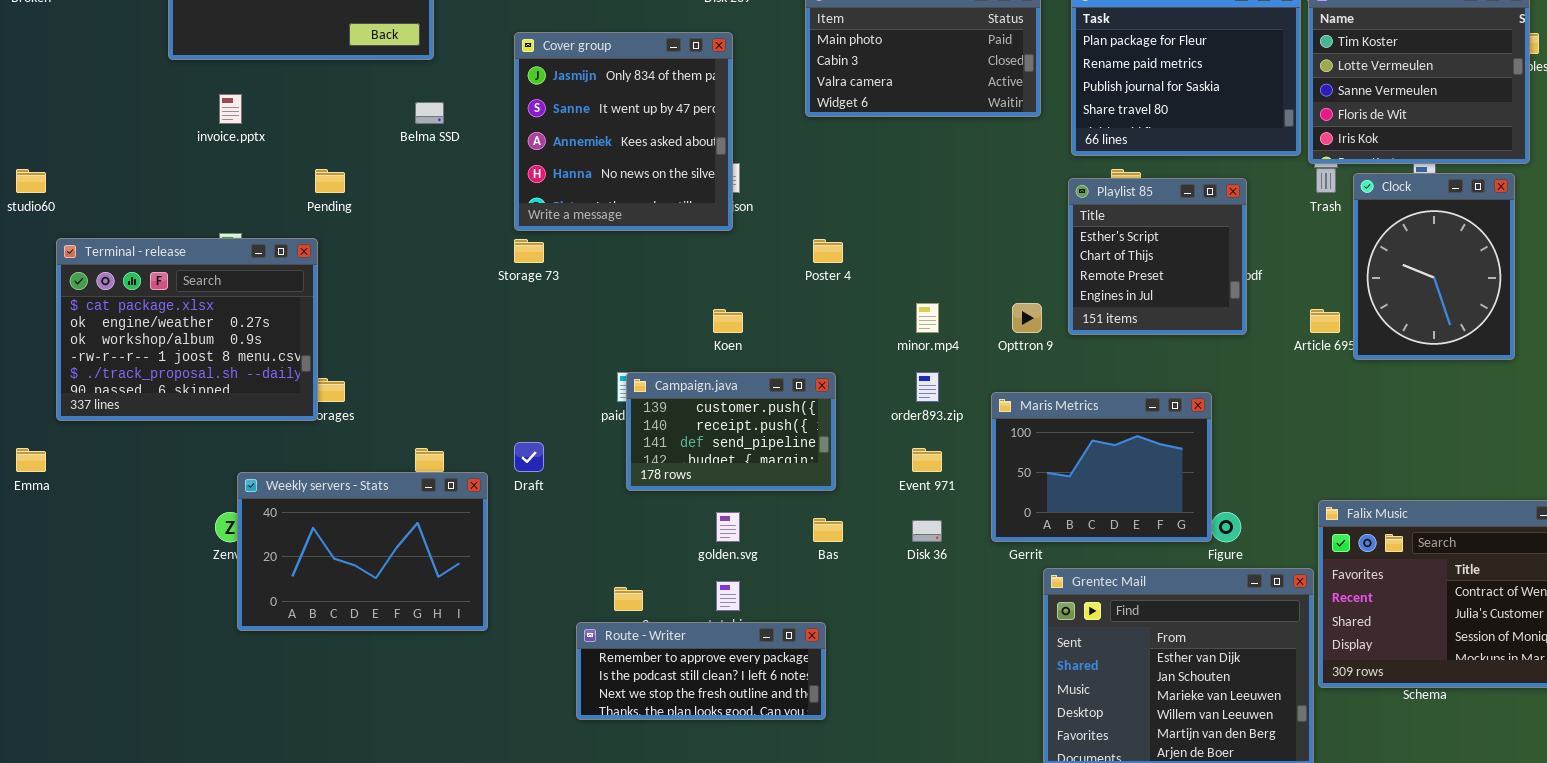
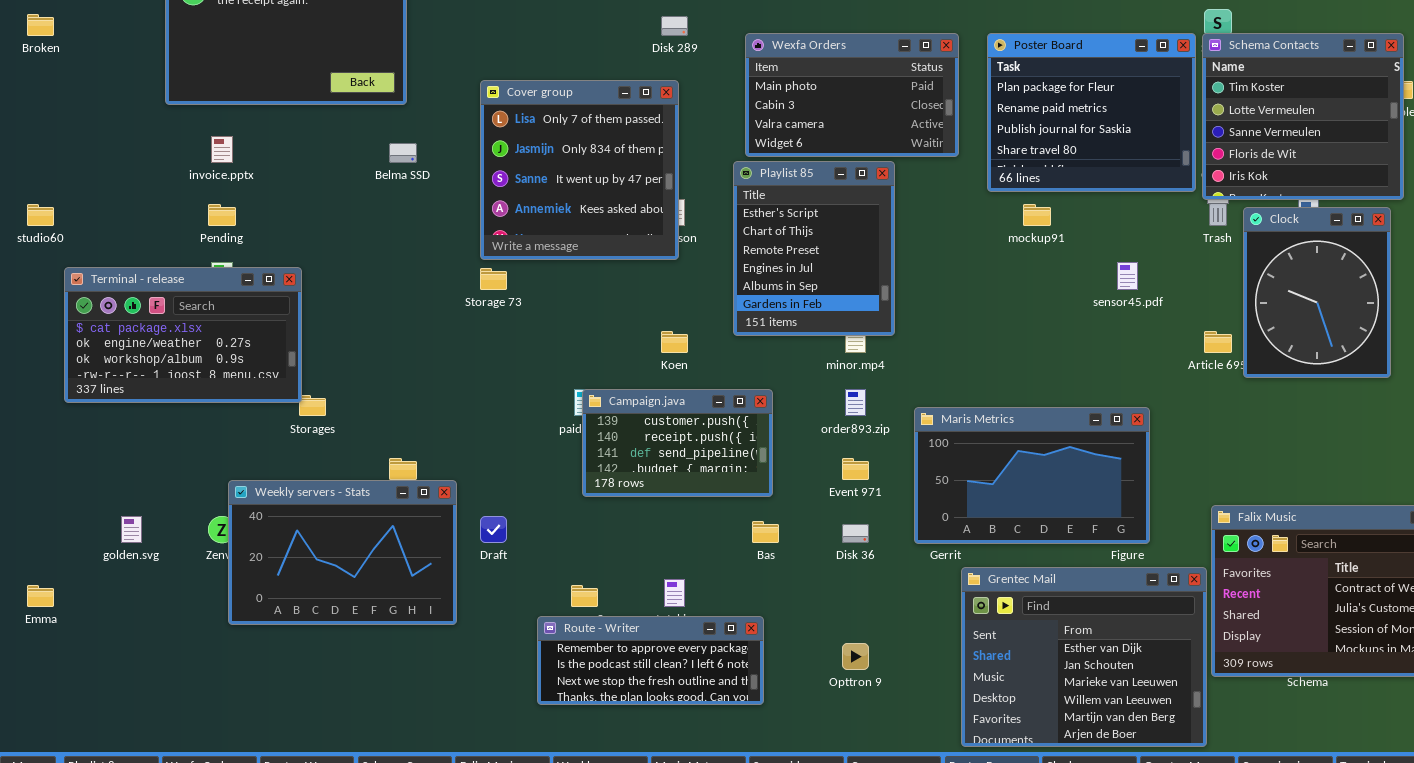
Cover group: [514,32,733,231] -> [480,80,679,260], scrolled up 1 row
Pending: [315,169,345,193] -> [208,204,236,226], moved
Playlist 85: [1068,178,1247,335] -> [733,161,895,336], moved, resized
Terminal - release: [56,238,318,421] -> [64,267,302,403], resized
Opttron 9: [1012,303,1042,333] -> [842,643,869,670], moved
Maris Metrics: [991,392,1212,542] -> [914,407,1150,544], resized
Draft: [514,442,544,472] -> [480,516,507,543], moved
Emma: [16,448,46,472] -> [27,585,54,607], moved
golden.svg: [716,512,740,542] -> [121,516,142,543], moved

